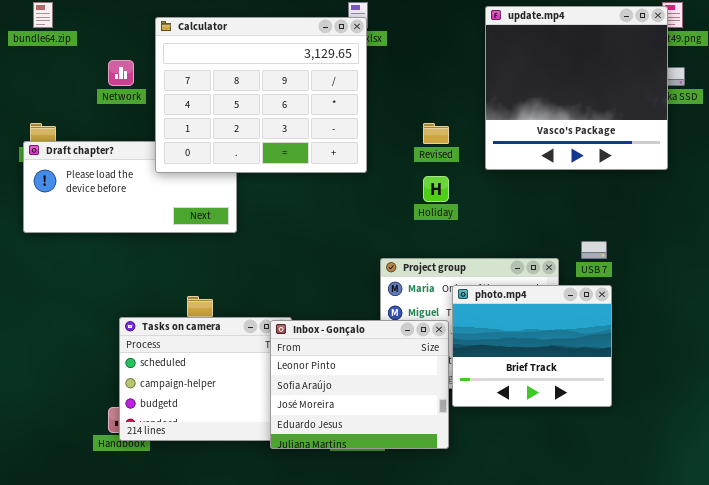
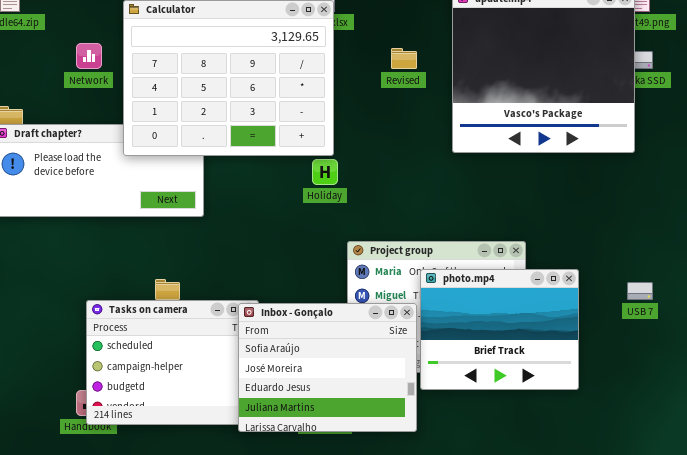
Revised: [423,123,449,144] -> [391,48,417,69], moved
Holiday: [423,176,449,202] -> [312,159,338,185], moved
USB 7: [581,241,607,259] -> [627,282,653,300], moved
Inbox - Gonçalo: [270,320,449,449] -> [238,303,417,432], scrolled down 1 row

